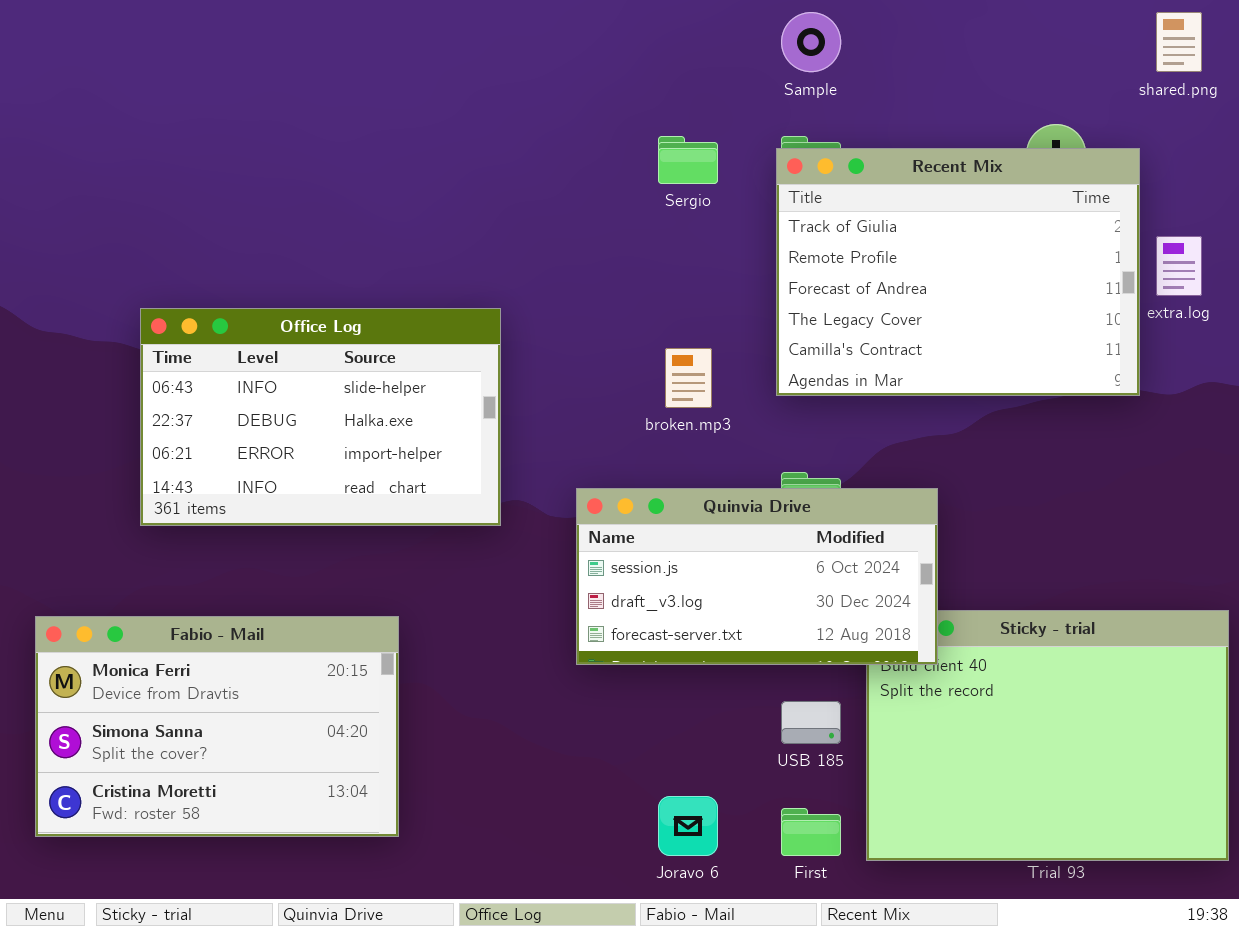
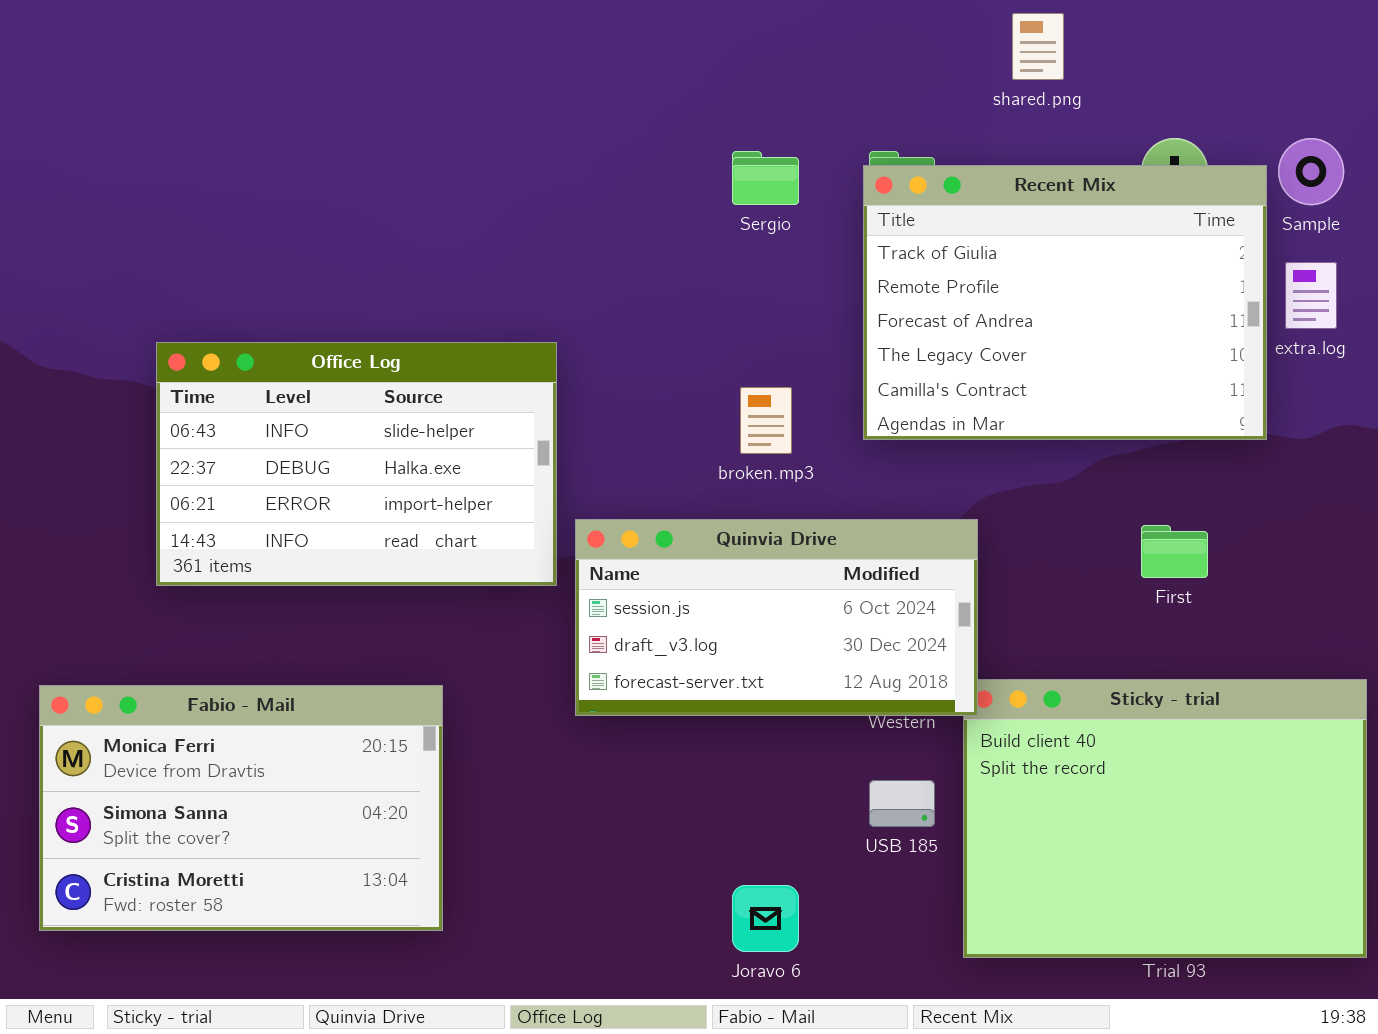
Sample: [781,12,841,72] -> [1278,138,1344,205], moved
shared.png: [1156,12,1202,72] -> [1012,13,1064,80], moved
Quinvia Drive: [576,488,938,665] -> [575,519,978,716], moved
First: [781,808,841,856] -> [1141,525,1208,578], moved

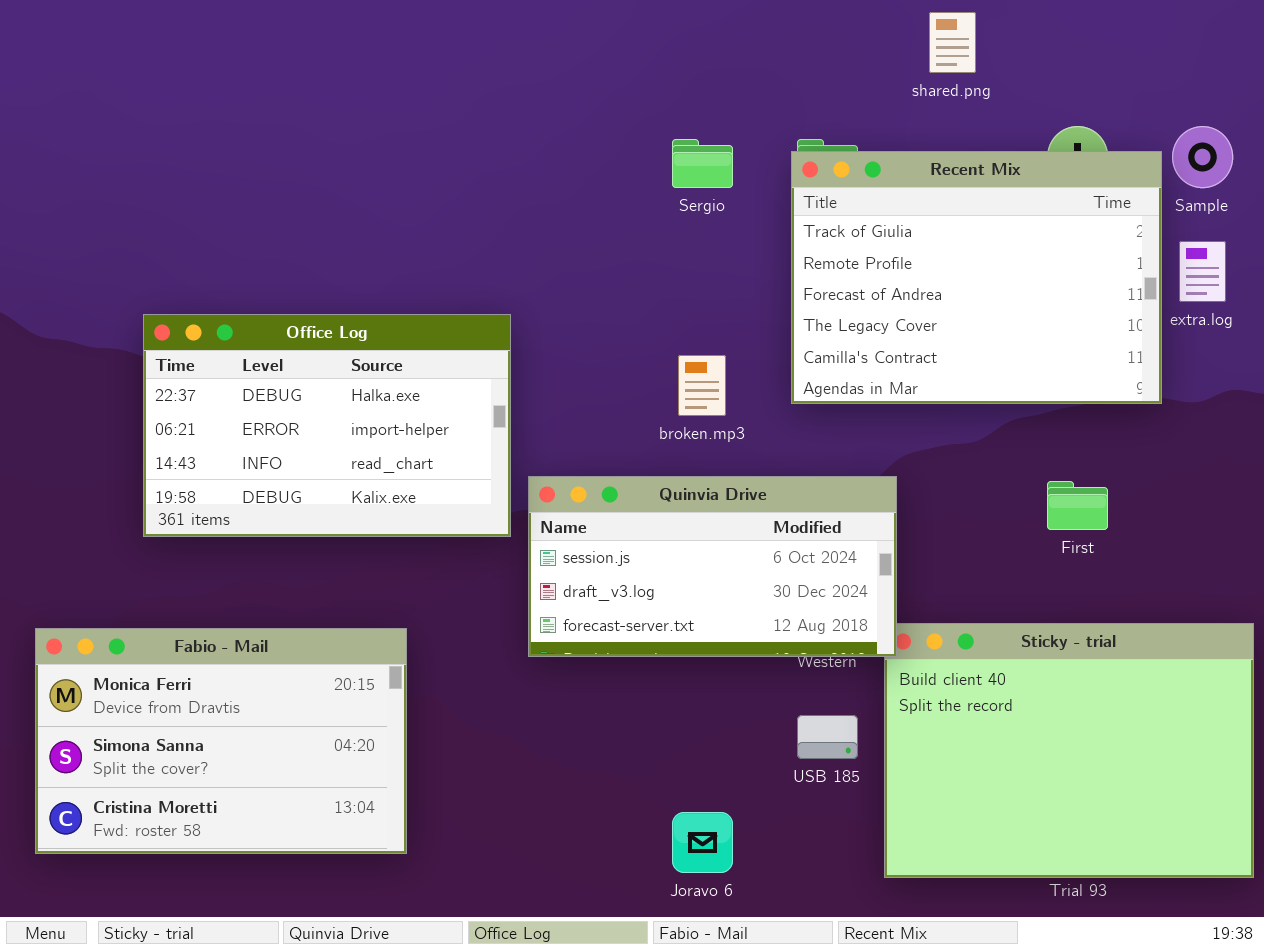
Office Log: [156,342,557,586] -> [143,314,511,537], scrolled down 1 row

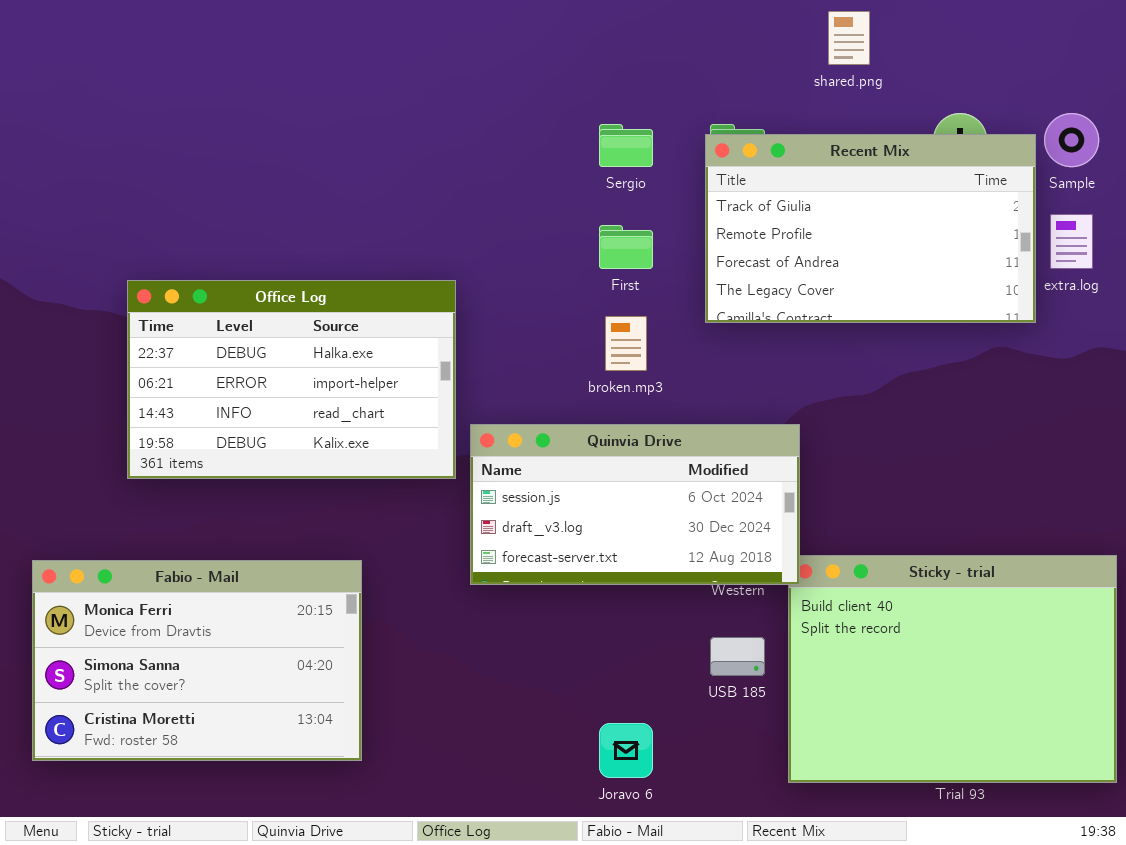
Recent Mix: [791,151,1162,404] -> [705,134,1036,323], resized
First: [1047,481,1108,530] -> [599,225,653,269], moved

